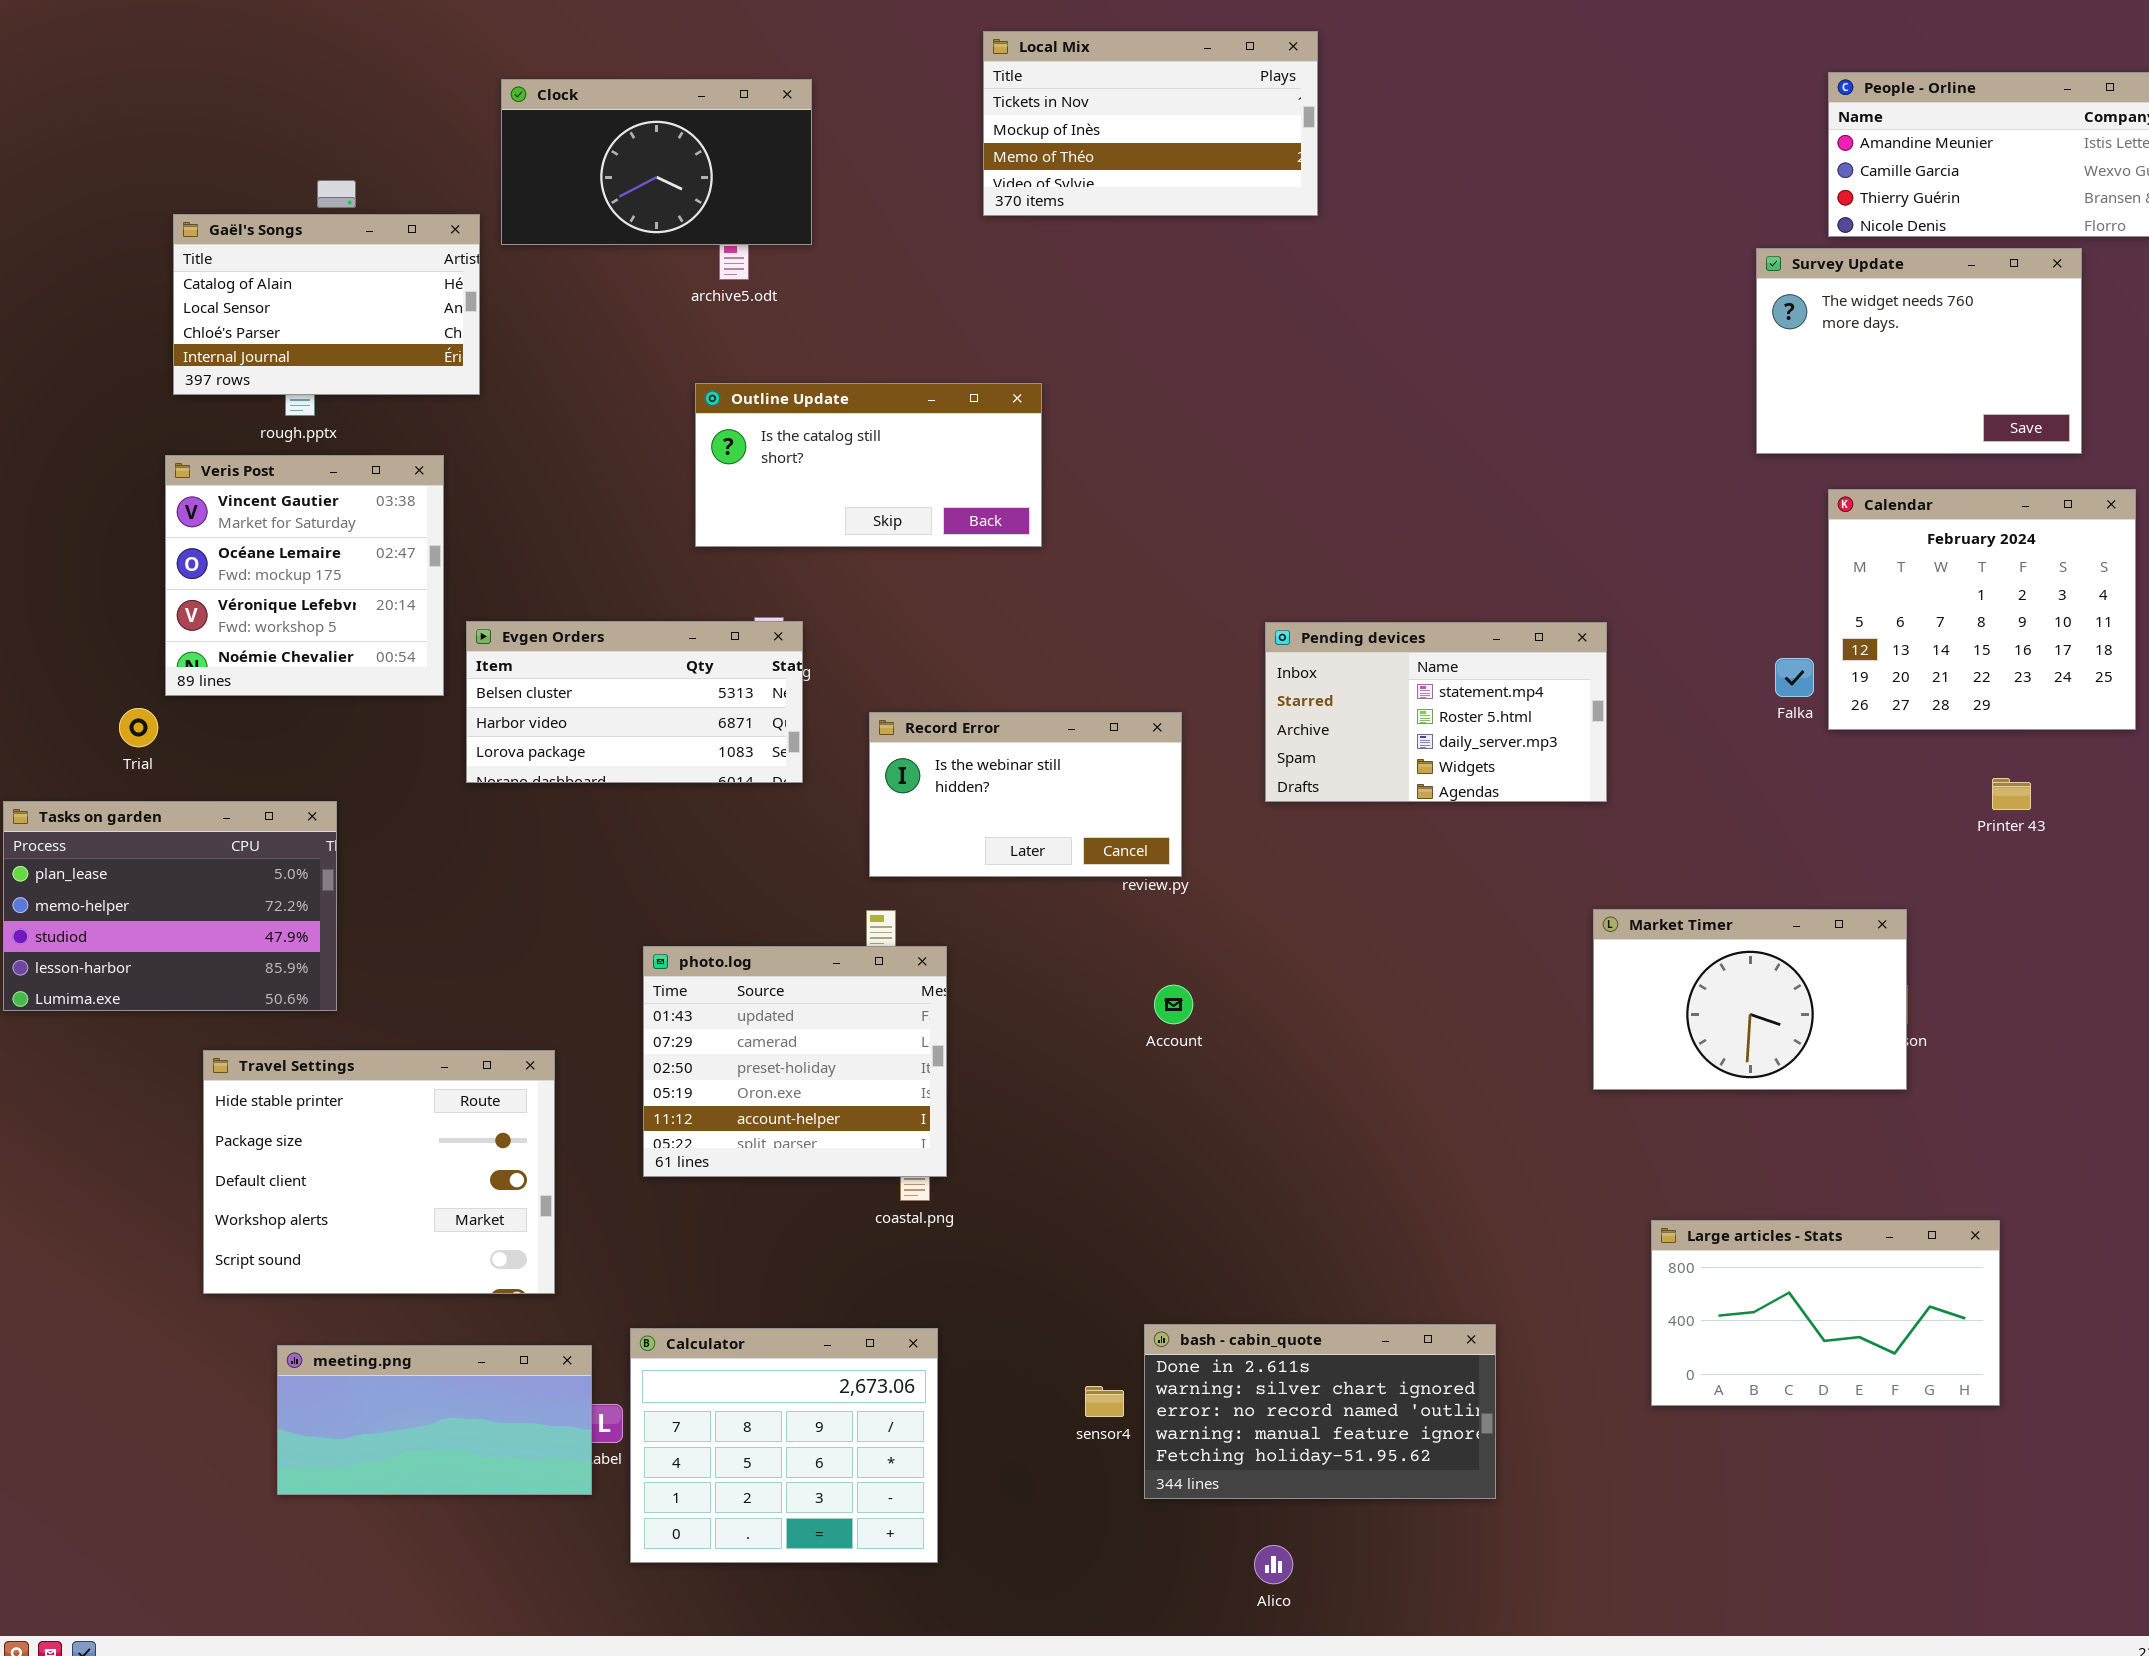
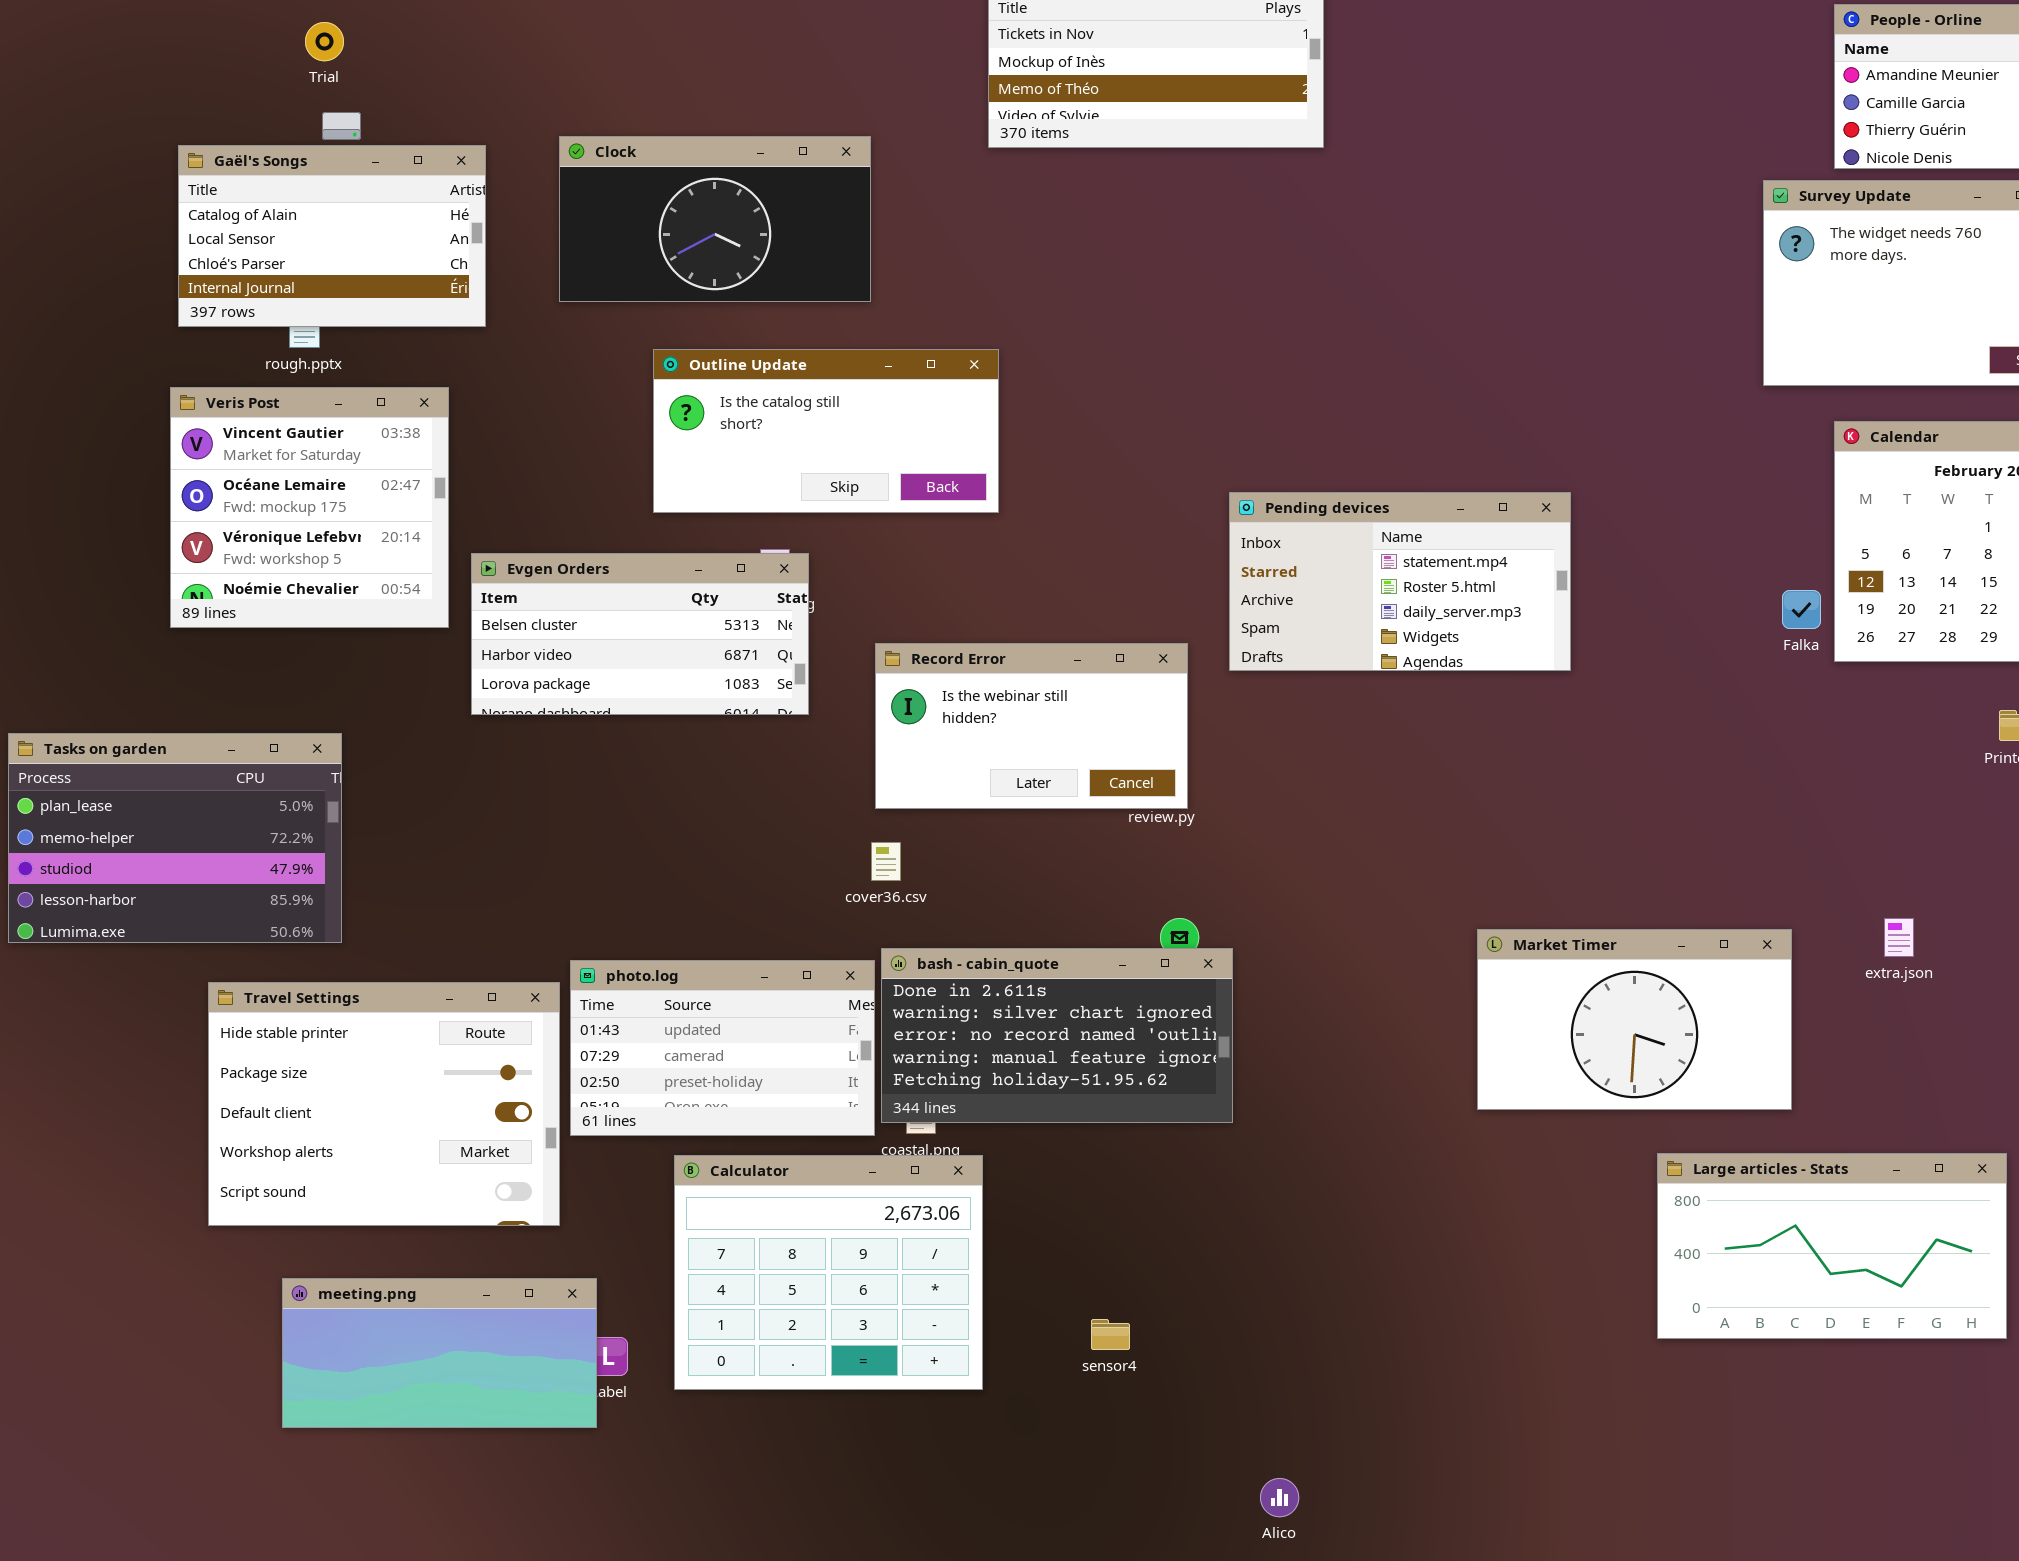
Clock: [501,79,812,245] -> [559,136,871,302], moved
Outline Update: [695,383,1042,547] -> [653,349,999,513], moved
Pending devices: [1265,622,1607,802] -> [1229,492,1571,671], moved
Trial: [119,708,158,747] -> [305,22,344,61], moved
Market Timer: [1593,909,1907,1090] -> [1477,929,1792,1110], moved
photo.log: [643,946,947,1177] -> [570,960,875,1136], moved, resized
bash - cabin_quote: [1144,1324,1496,1499] -> [881,948,1233,1123], moved
Calculator: [630,1328,938,1563] -> [674,1155,983,1390], moved

